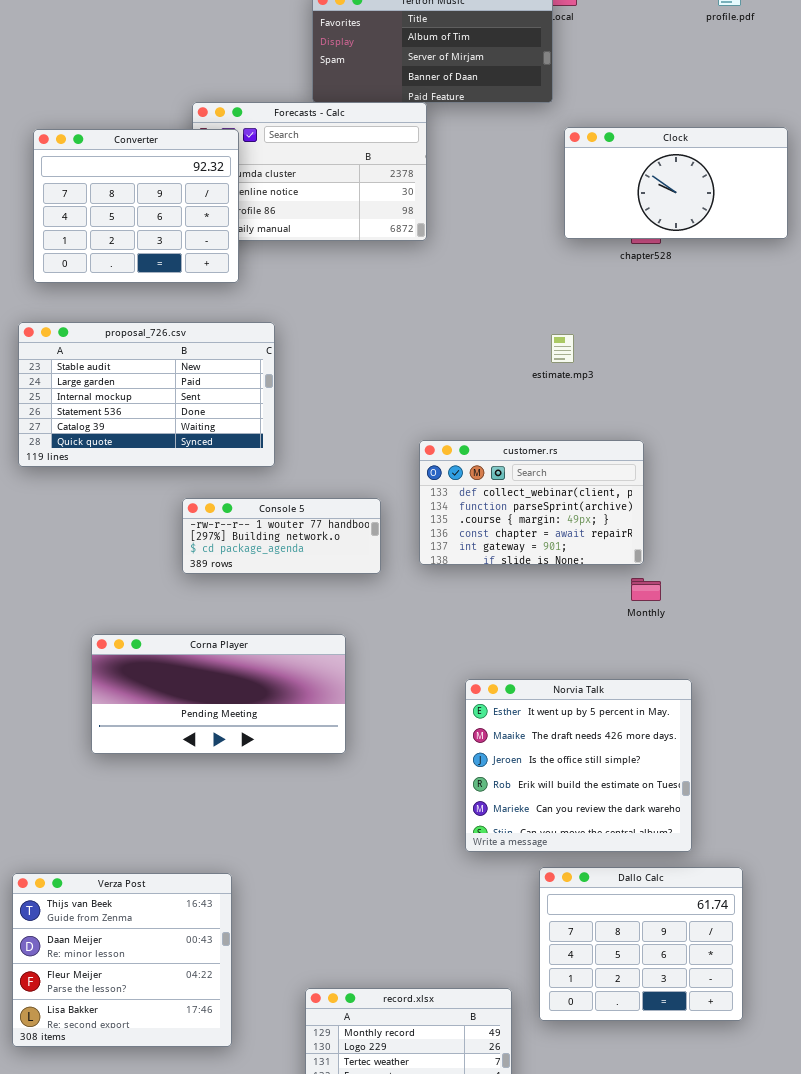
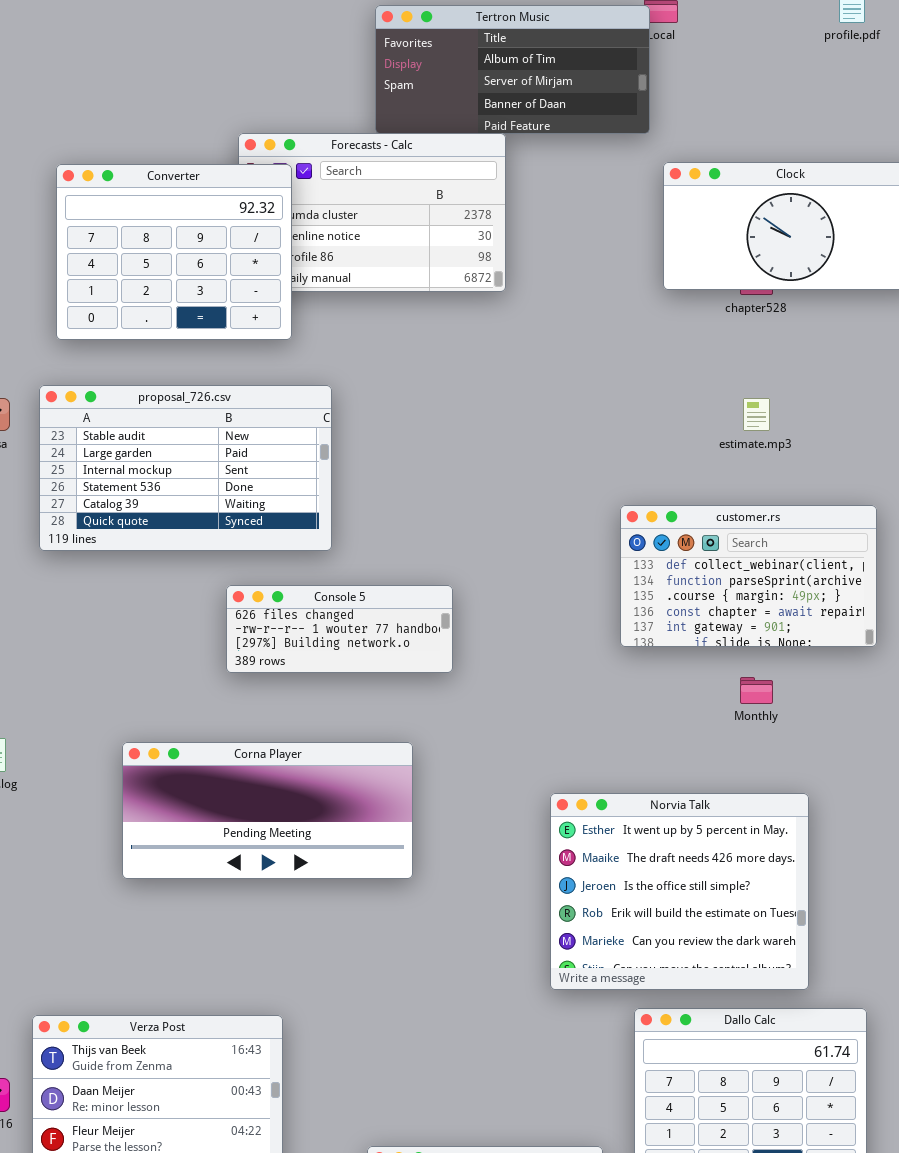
estimate.mp3: [551,334,574,363] -> [743,398,770,431], moved
customer.rs: [419,440,644,565] -> [620,505,877,647], moved
Console 5: [182,498,381,574] -> [226,585,453,673], scrolled up 1 row

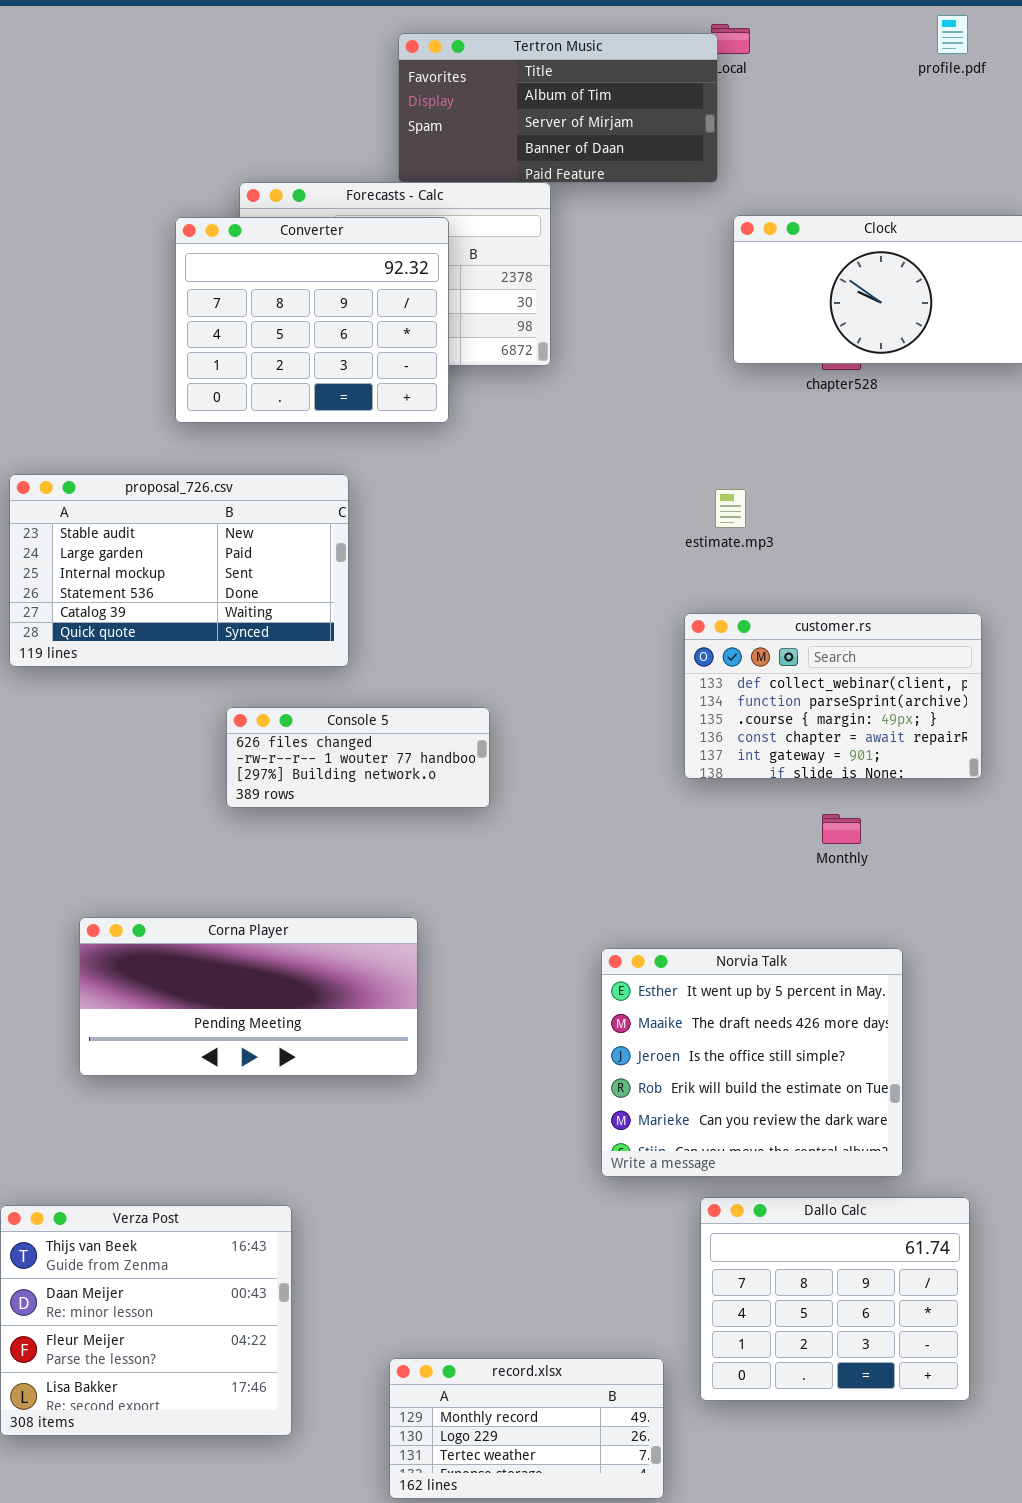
Converter: [56,164,292,340] -> [175,217,449,423], moved
estimate.mp3: [743,398,770,431] -> [715,489,746,528], moved
Corna Player: [122,742,413,879] -> [79,917,418,1076], moved

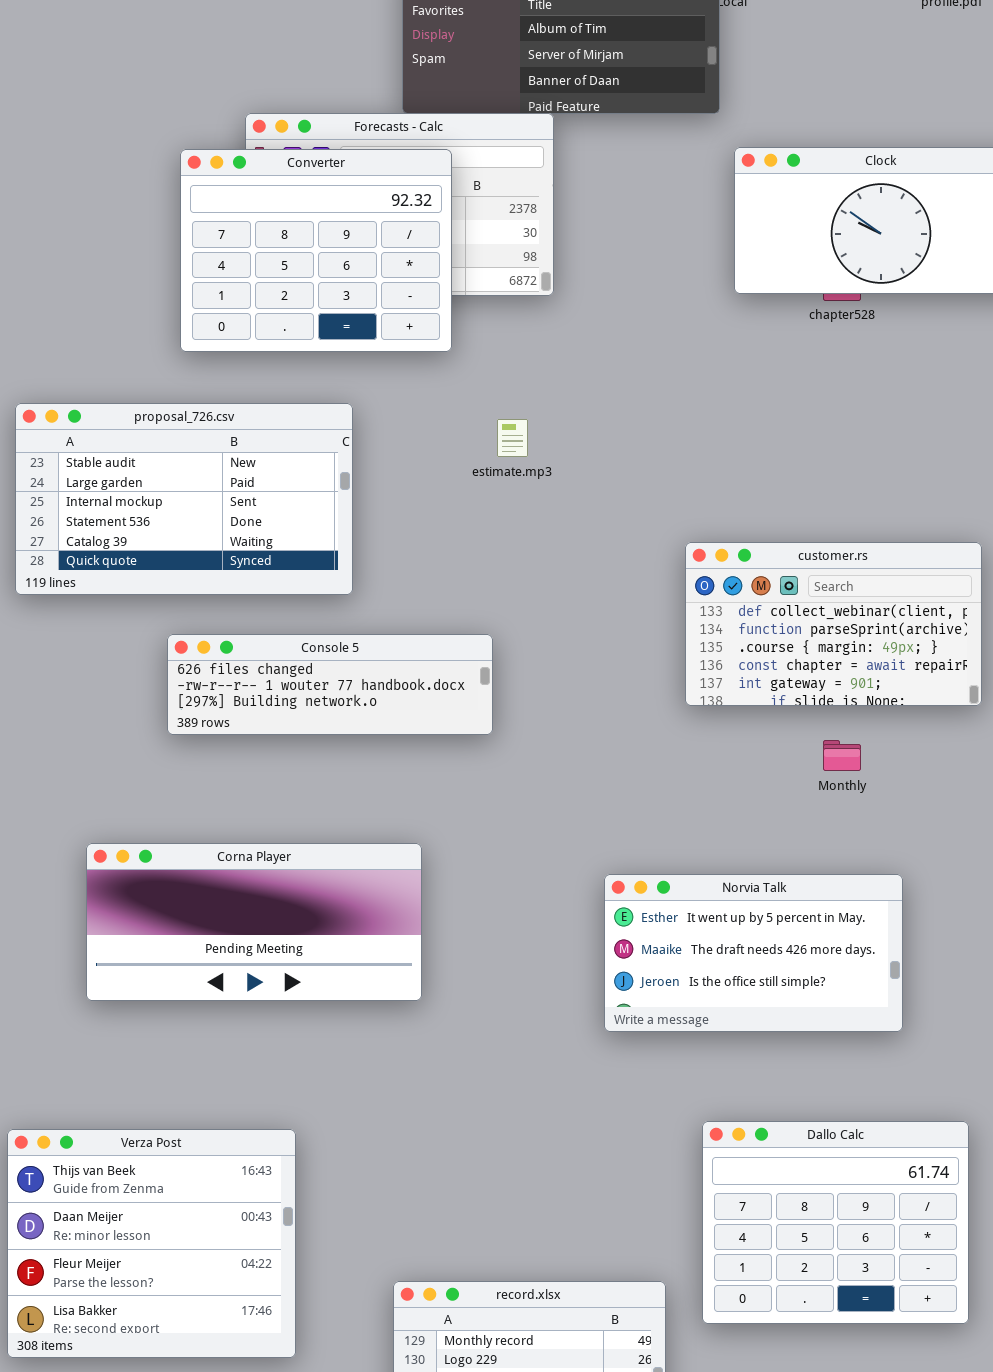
estimate.mp3: [715,489,746,528] -> [497,419,528,457], moved
Console 5: [226,707,490,808] -> [167,634,493,735], resized
Norvia Talk: [601,948,903,1177] -> [604,874,903,1032], resized

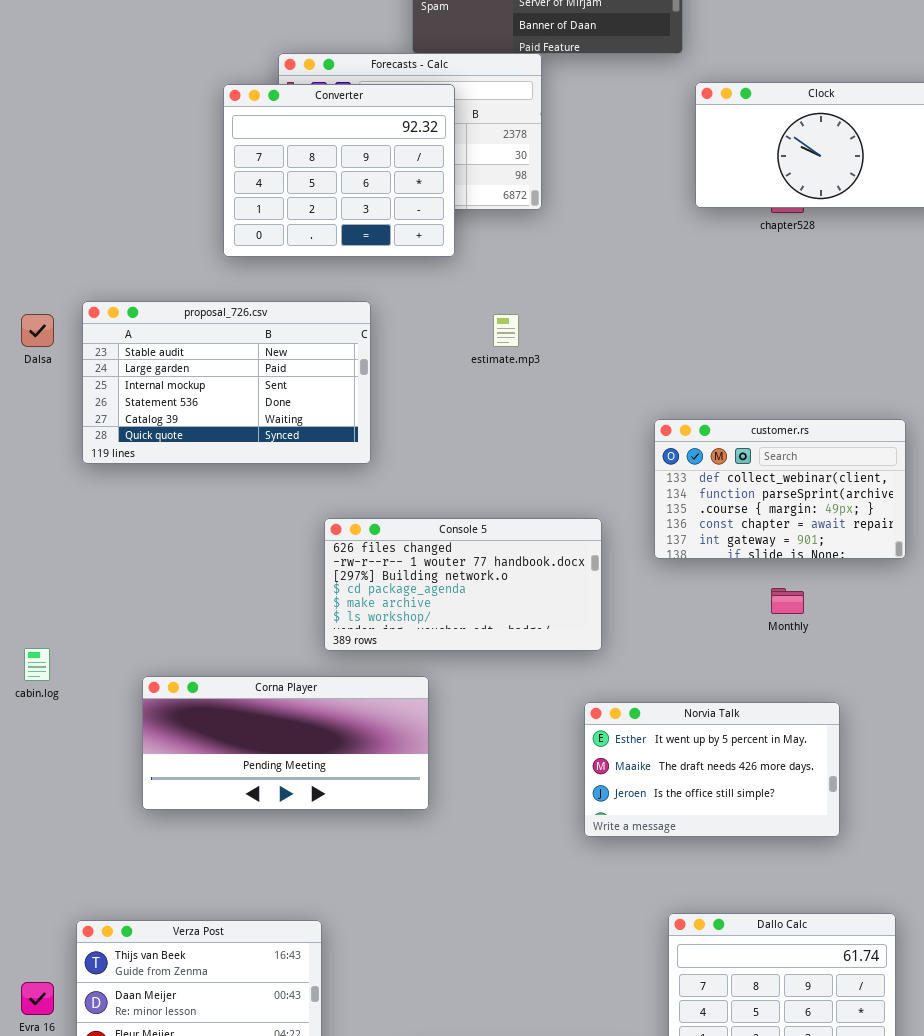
Console 5: [167,634,493,735] -> [324,518,602,651], moved, resized

